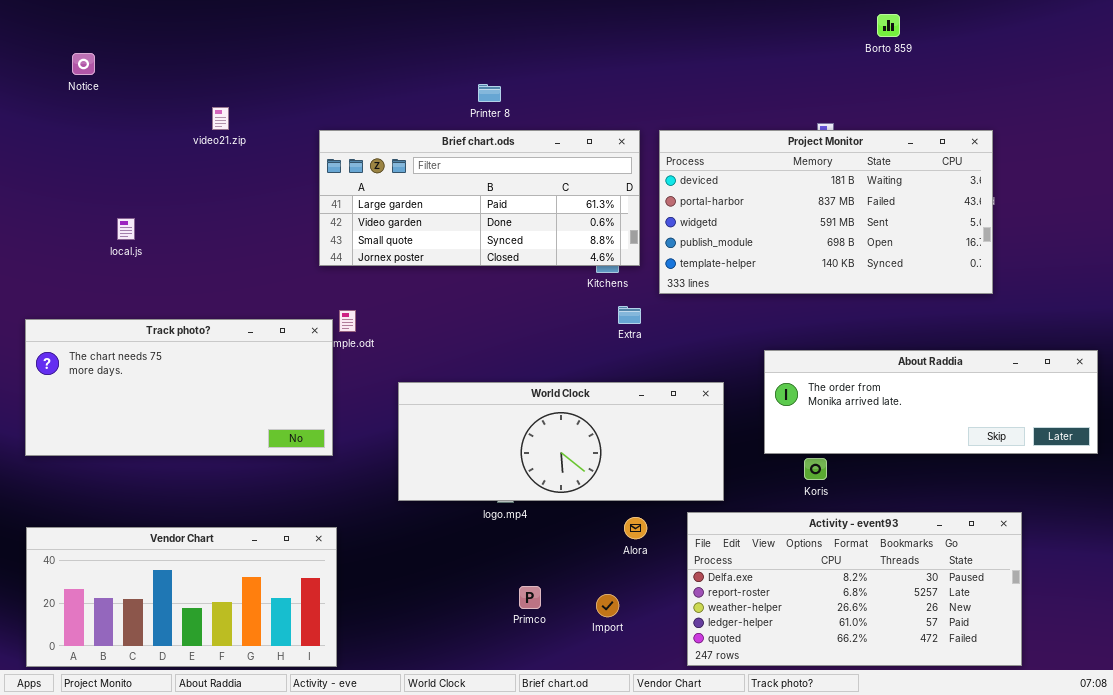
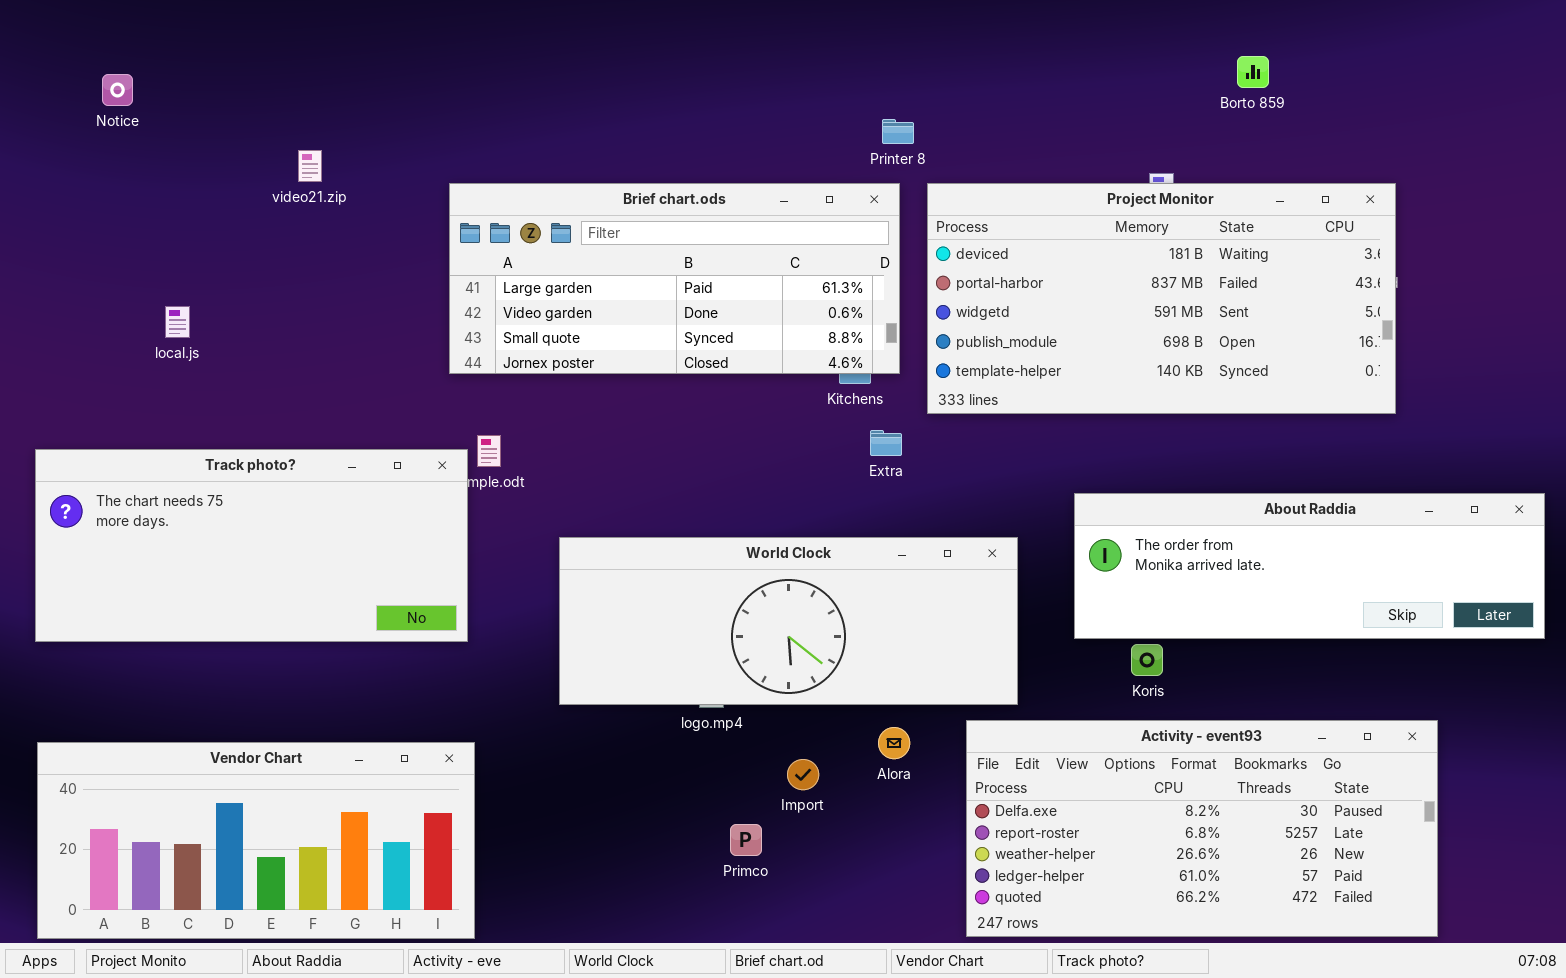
Borto 859: [877,14,900,37] -> [1237,56,1269,88], moved
Printer 8: [478,84,501,102] -> [882,119,914,144], moved
Import: [596,594,619,617] -> [787,759,819,790], moved

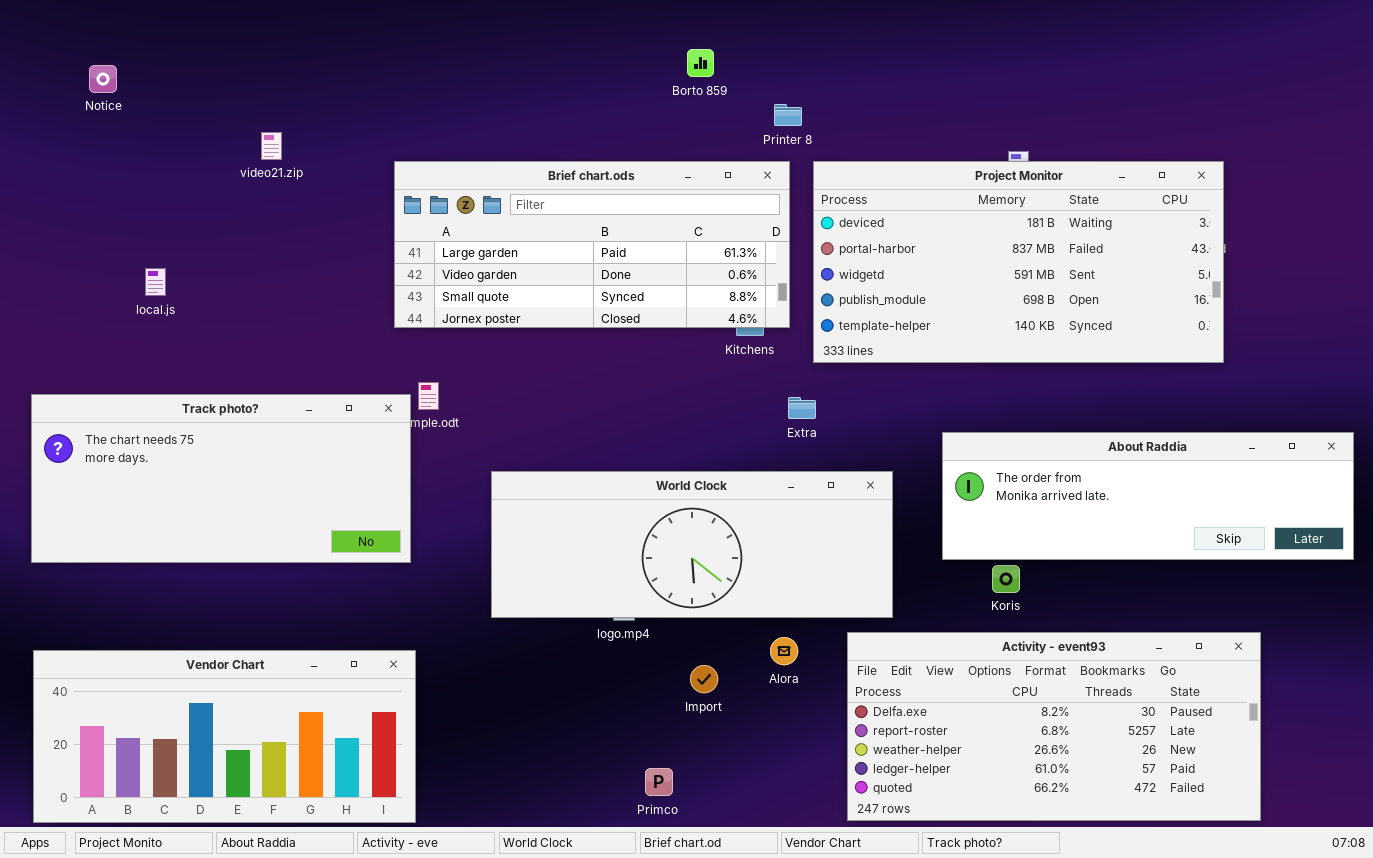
Borto 859: [1237,56,1269,88] -> [687,49,714,77], moved
Extra: [870,430,902,456] -> [788,397,816,419], moved
Primco: [730,824,762,856] -> [645,768,673,796], moved

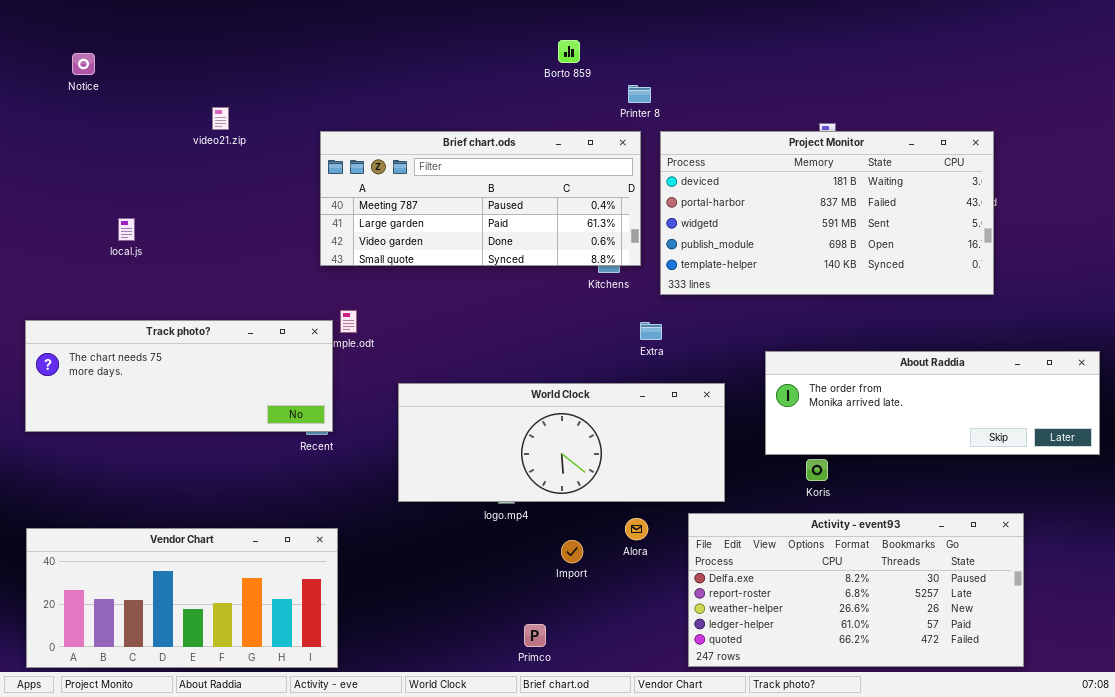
Brief chart.ods: [394,161,790,328] -> [320,131,641,266], scrolled up 1 row
Track photo?: [31,394,411,563] -> [25,320,333,432], resized

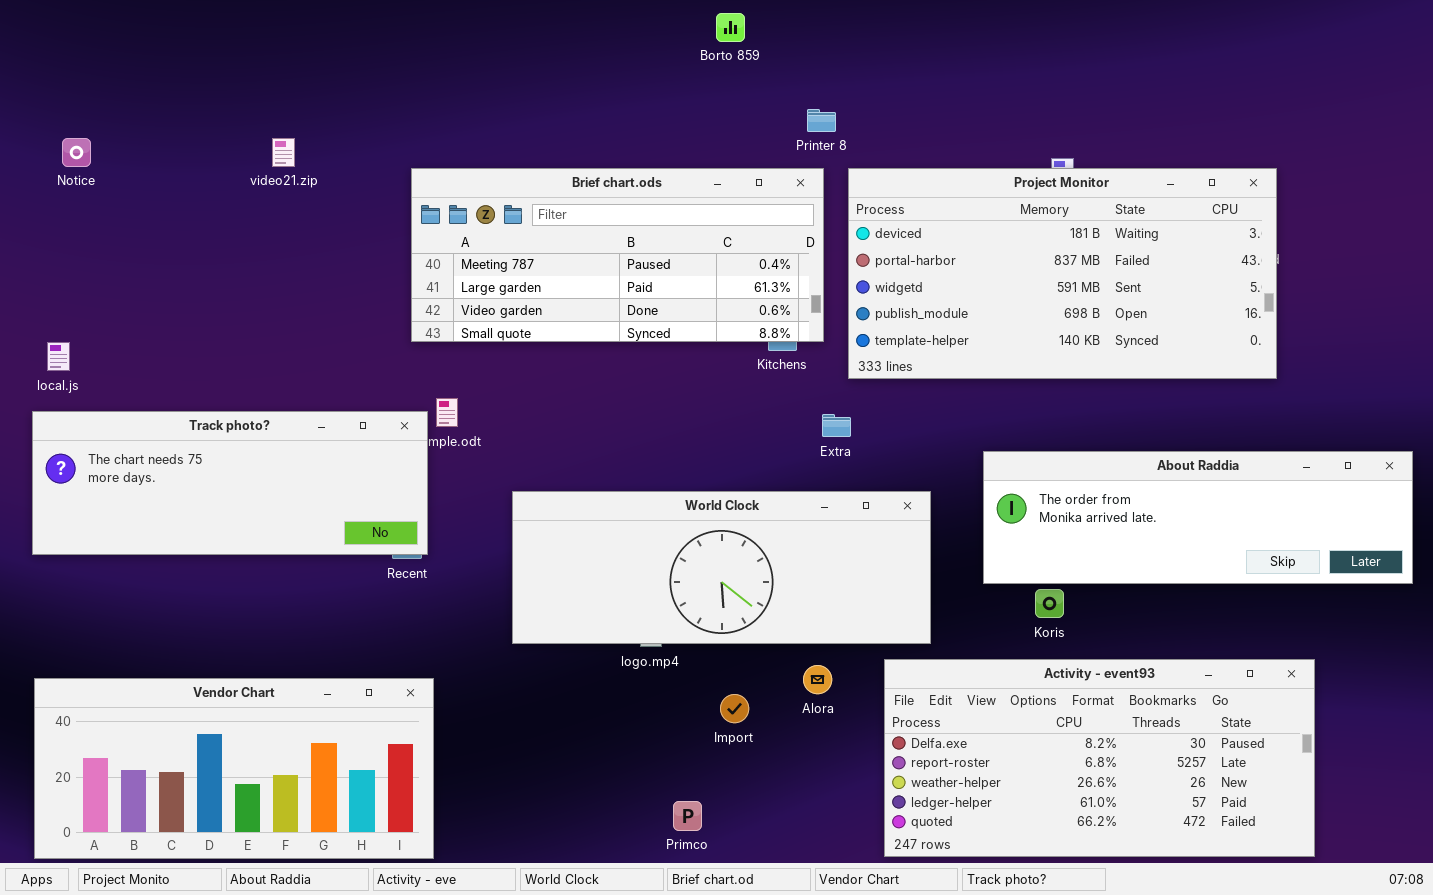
Borto 859: [558,40,580,63] -> [716,13,745,42], moved
Notice: [72,53,95,75] -> [62,138,91,167], moved
local.js: [118,218,135,241] -> [47,342,70,371], moved

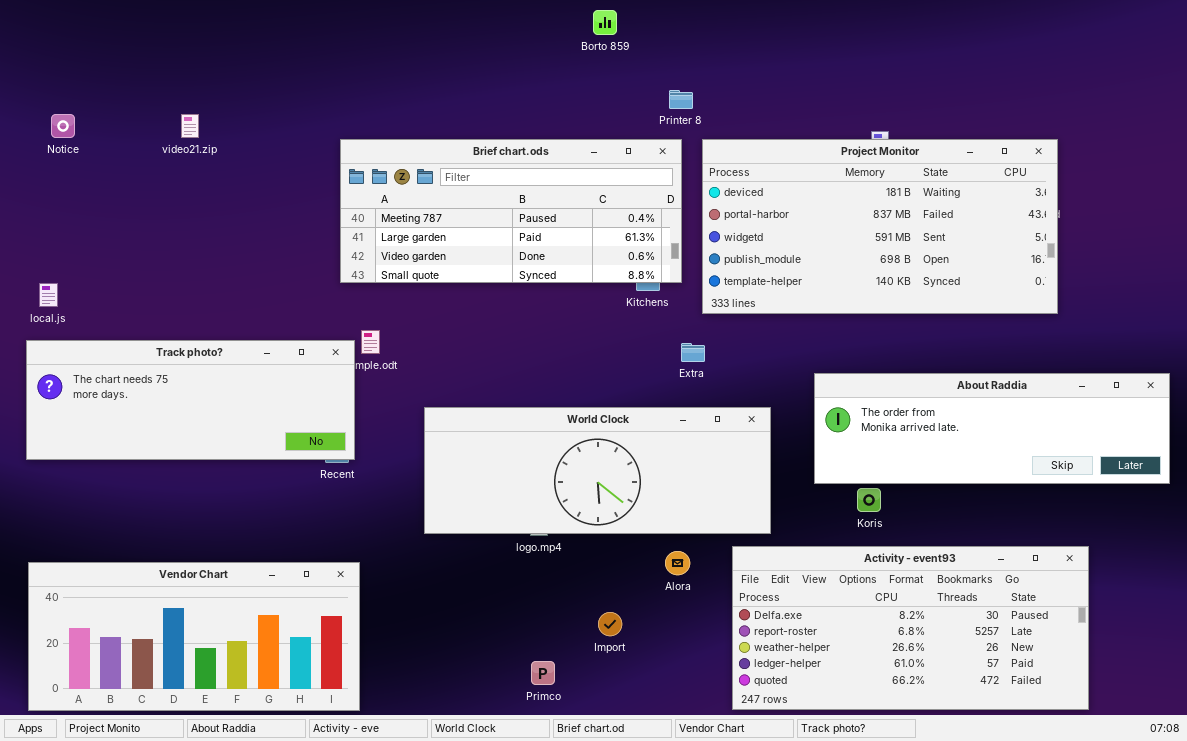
video21.zip: [272,138,295,167] -> [181,114,199,138], moved
Import: [720,694,749,723] -> [598,612,622,636], moved
Primco: [673,801,702,831] -> [531,661,555,685], moved

